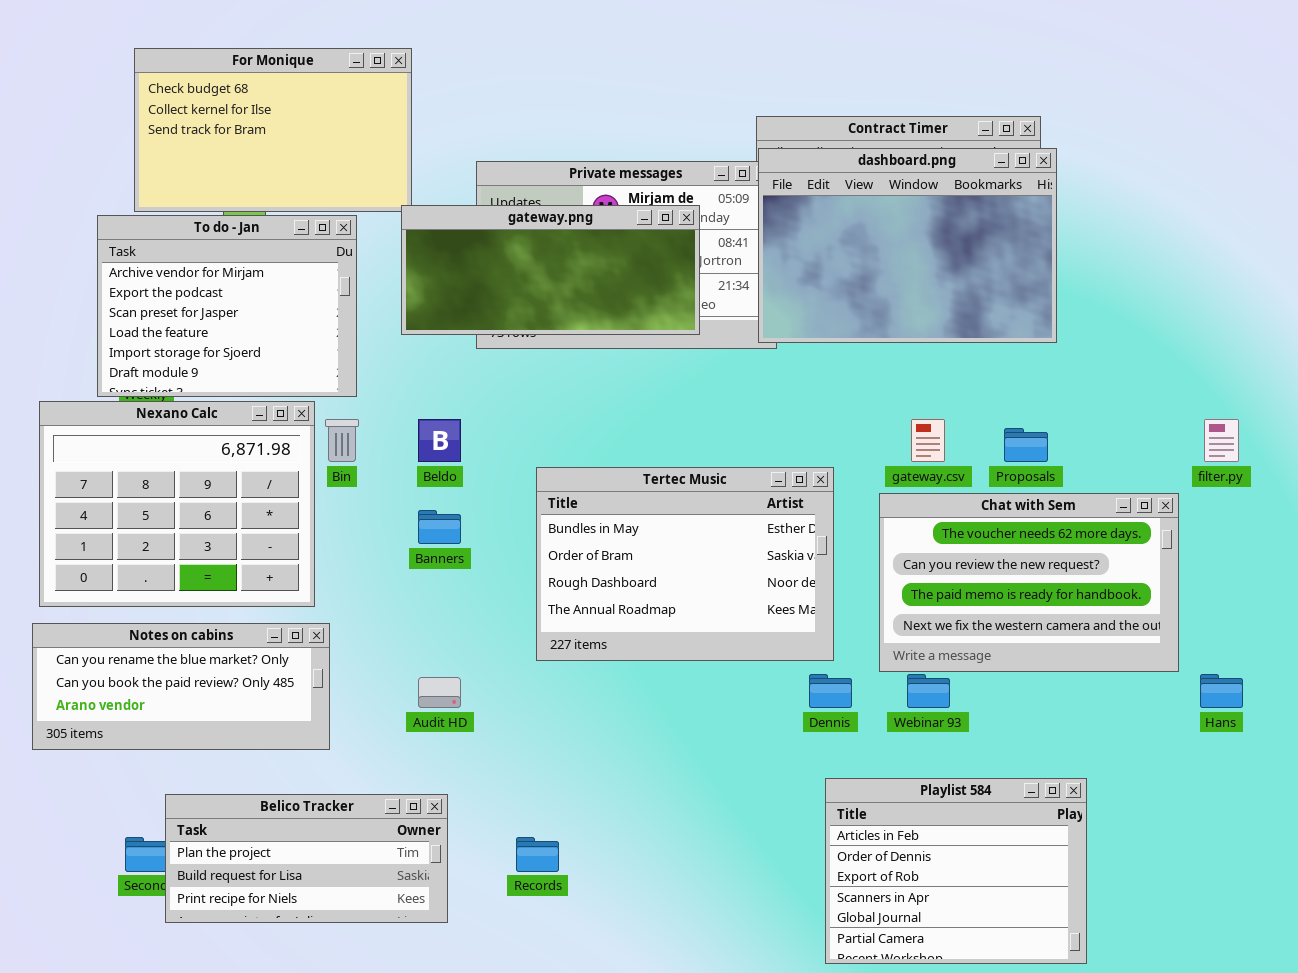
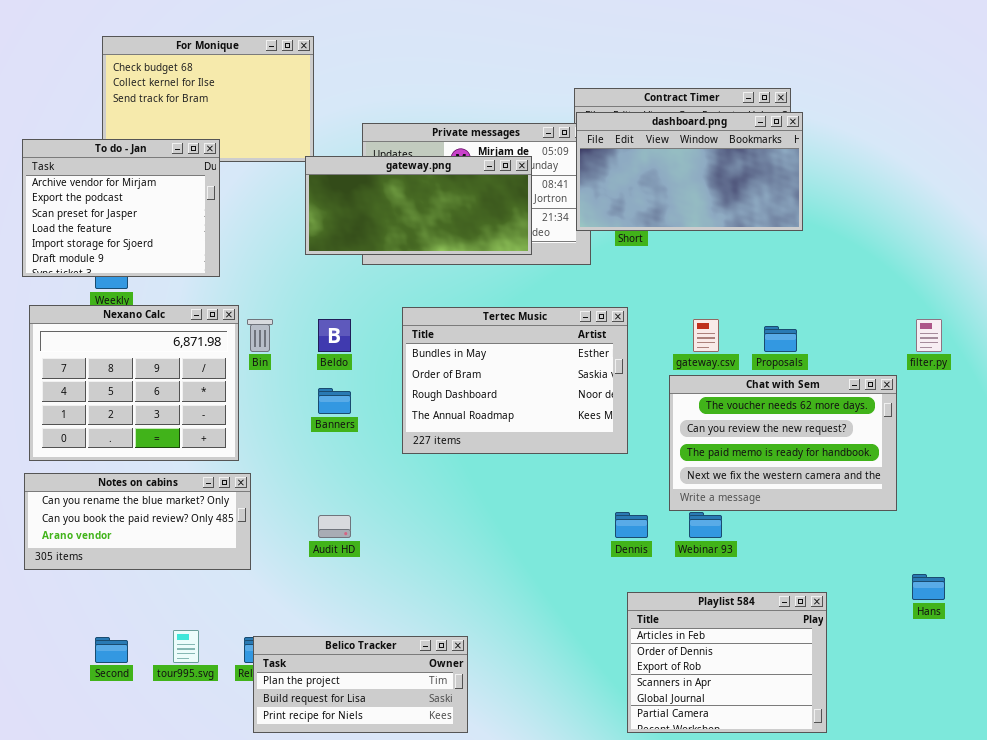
dashboard.png: [758,148,1057,343] -> [576,112,803,231], resized
To do - Jan: [97,215,357,397] -> [22,139,220,277], moved
Tertec Music: [536,467,834,661] -> [402,307,628,454], moved
Hans: [1200,674,1243,708] -> [912,574,945,600], moved
Belico Tracker: [165,794,448,923] -> [253,636,468,733], moved

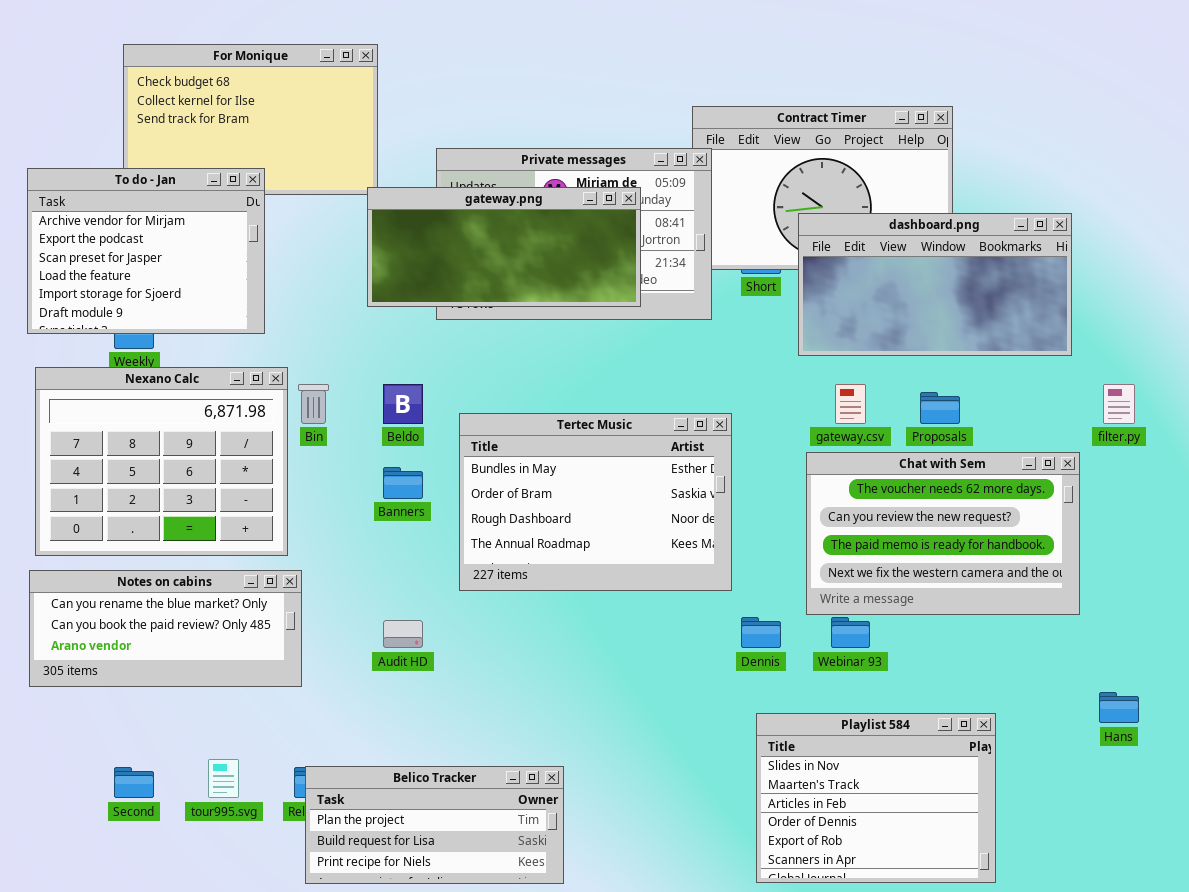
dashboard.png: [576,112,803,231] -> [798,213,1072,356], moved
Tertec Music: [402,307,628,454] -> [459,413,732,591], moved
Playlist 584: [627,592,827,733] -> [756,713,996,883], scrolled up 2 rows

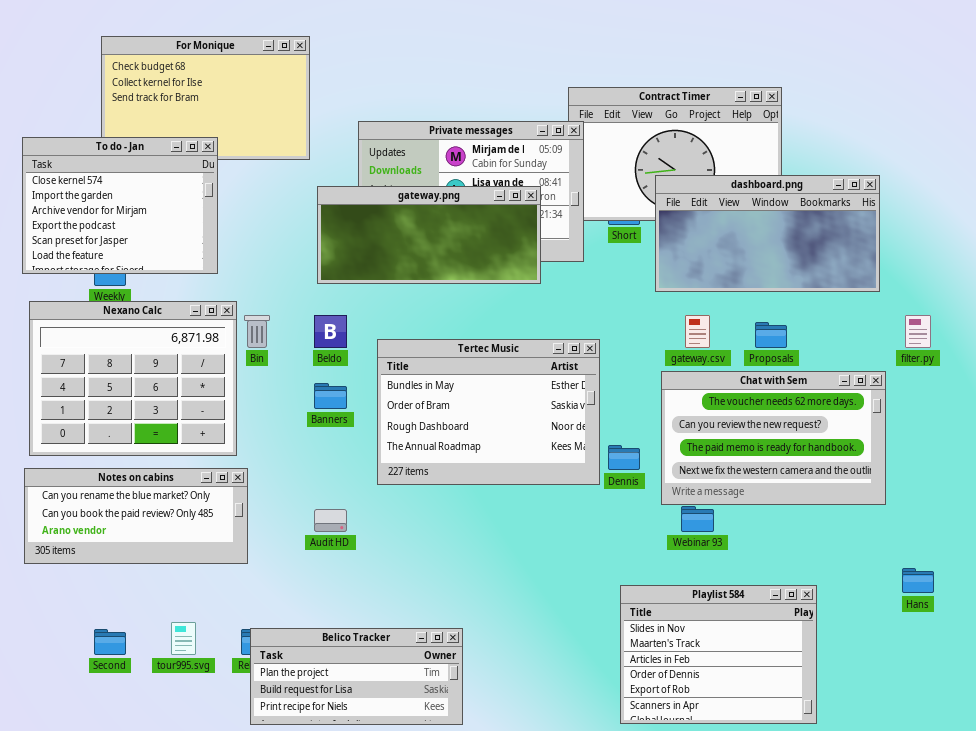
To do - Jan: [27,168,265,334] -> [22,137,218,274], scrolled up 2 rows
gateway.png: [367,187,641,307] -> [317,186,541,284], moved
Dennis: [741,617,781,648] -> [608,445,640,470], moved

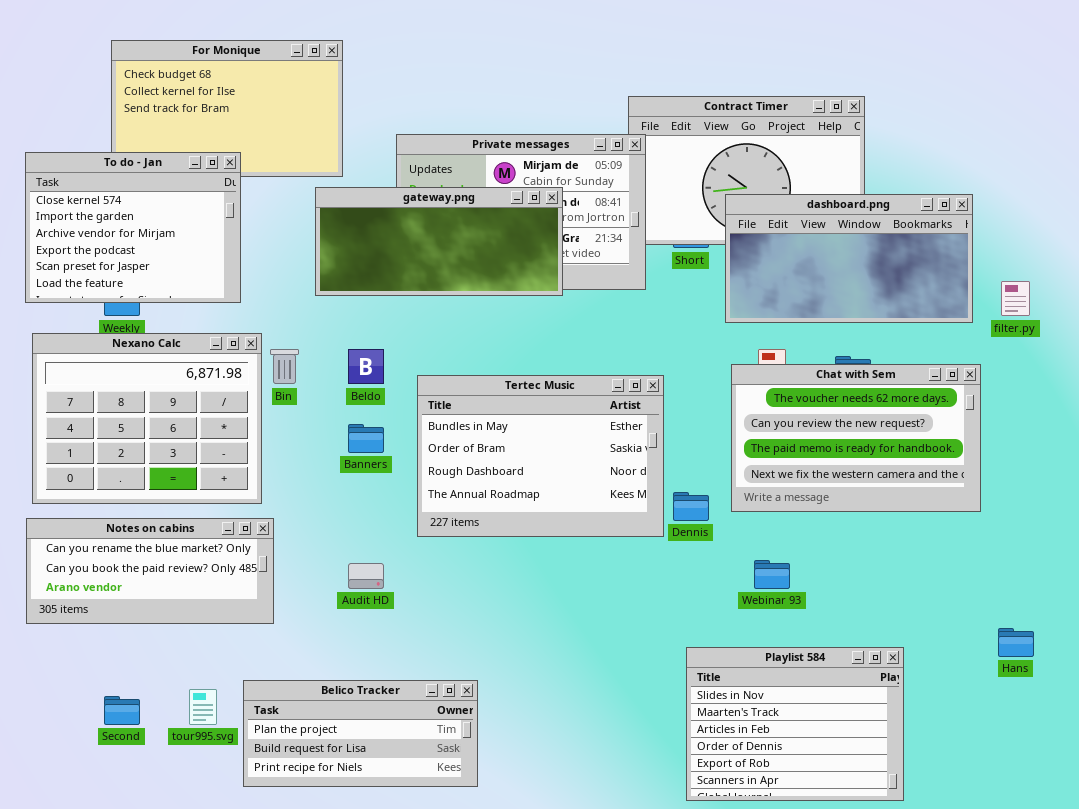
gateway.png: [317,186,541,284] -> [315,187,563,296], moved
filter.py: [905,315,931,348] -> [1001,281,1030,316], moved
Chat with Sem: [661,371,886,505] -> [731,364,981,512], moved
Belico Tracker: [250,628,463,725] -> [243,680,478,787], moved

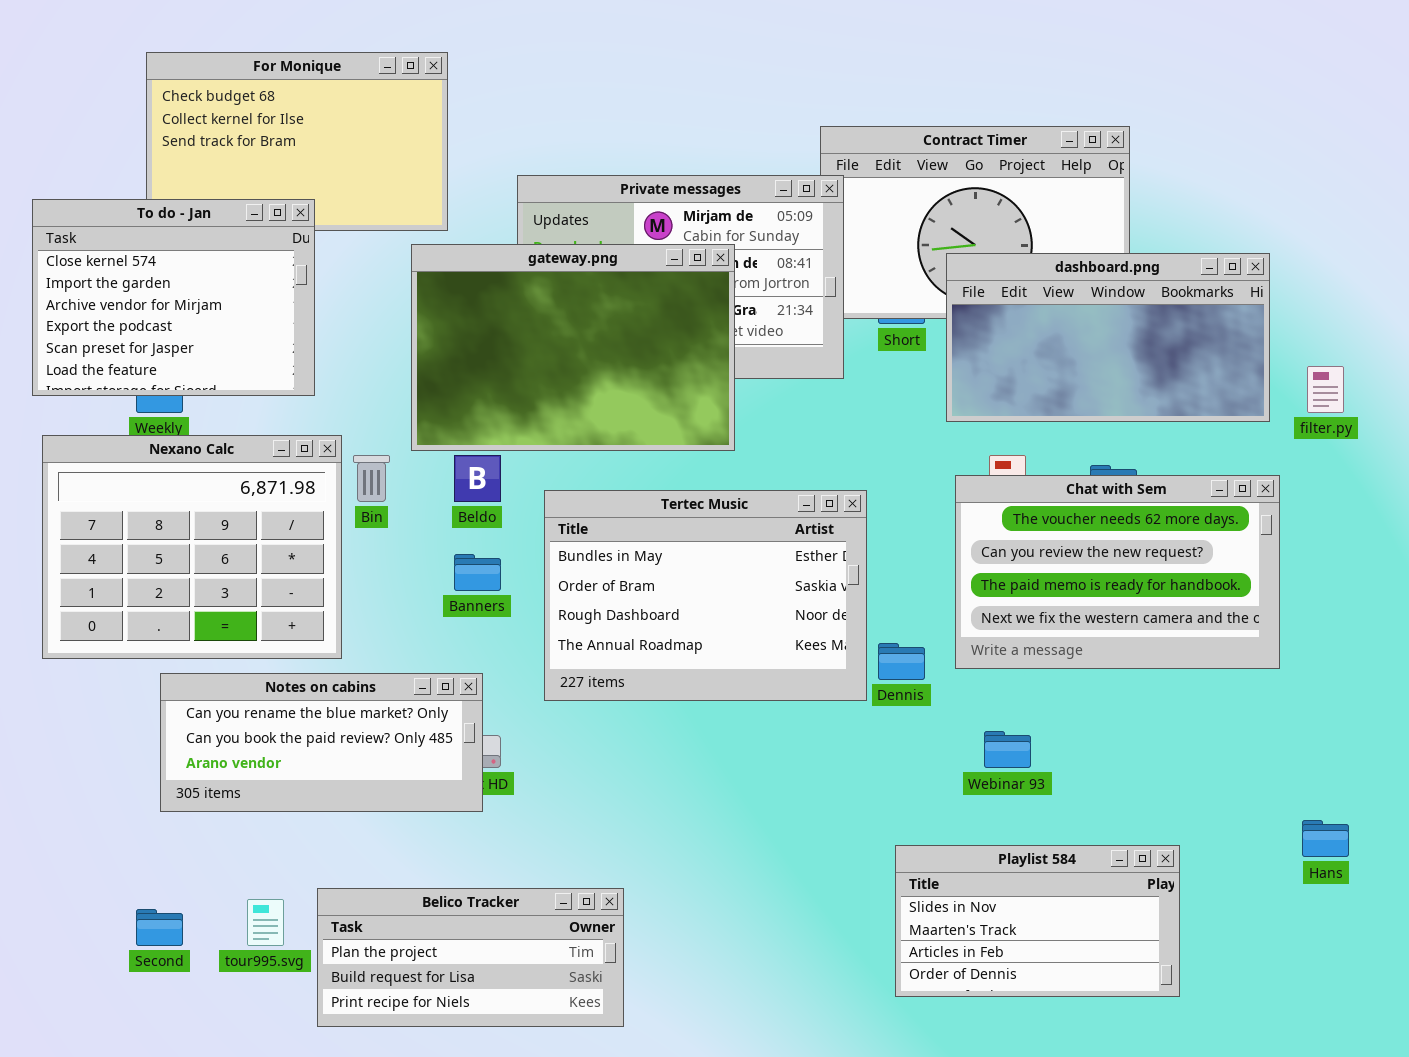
gateway.png: [315,187,563,296] -> [411,244,735,451], resized
Notes on cabins: [26,518,274,624] -> [160,673,483,812], moved
Playlist 584: [686,647,904,801] -> [895,845,1180,997], resized

